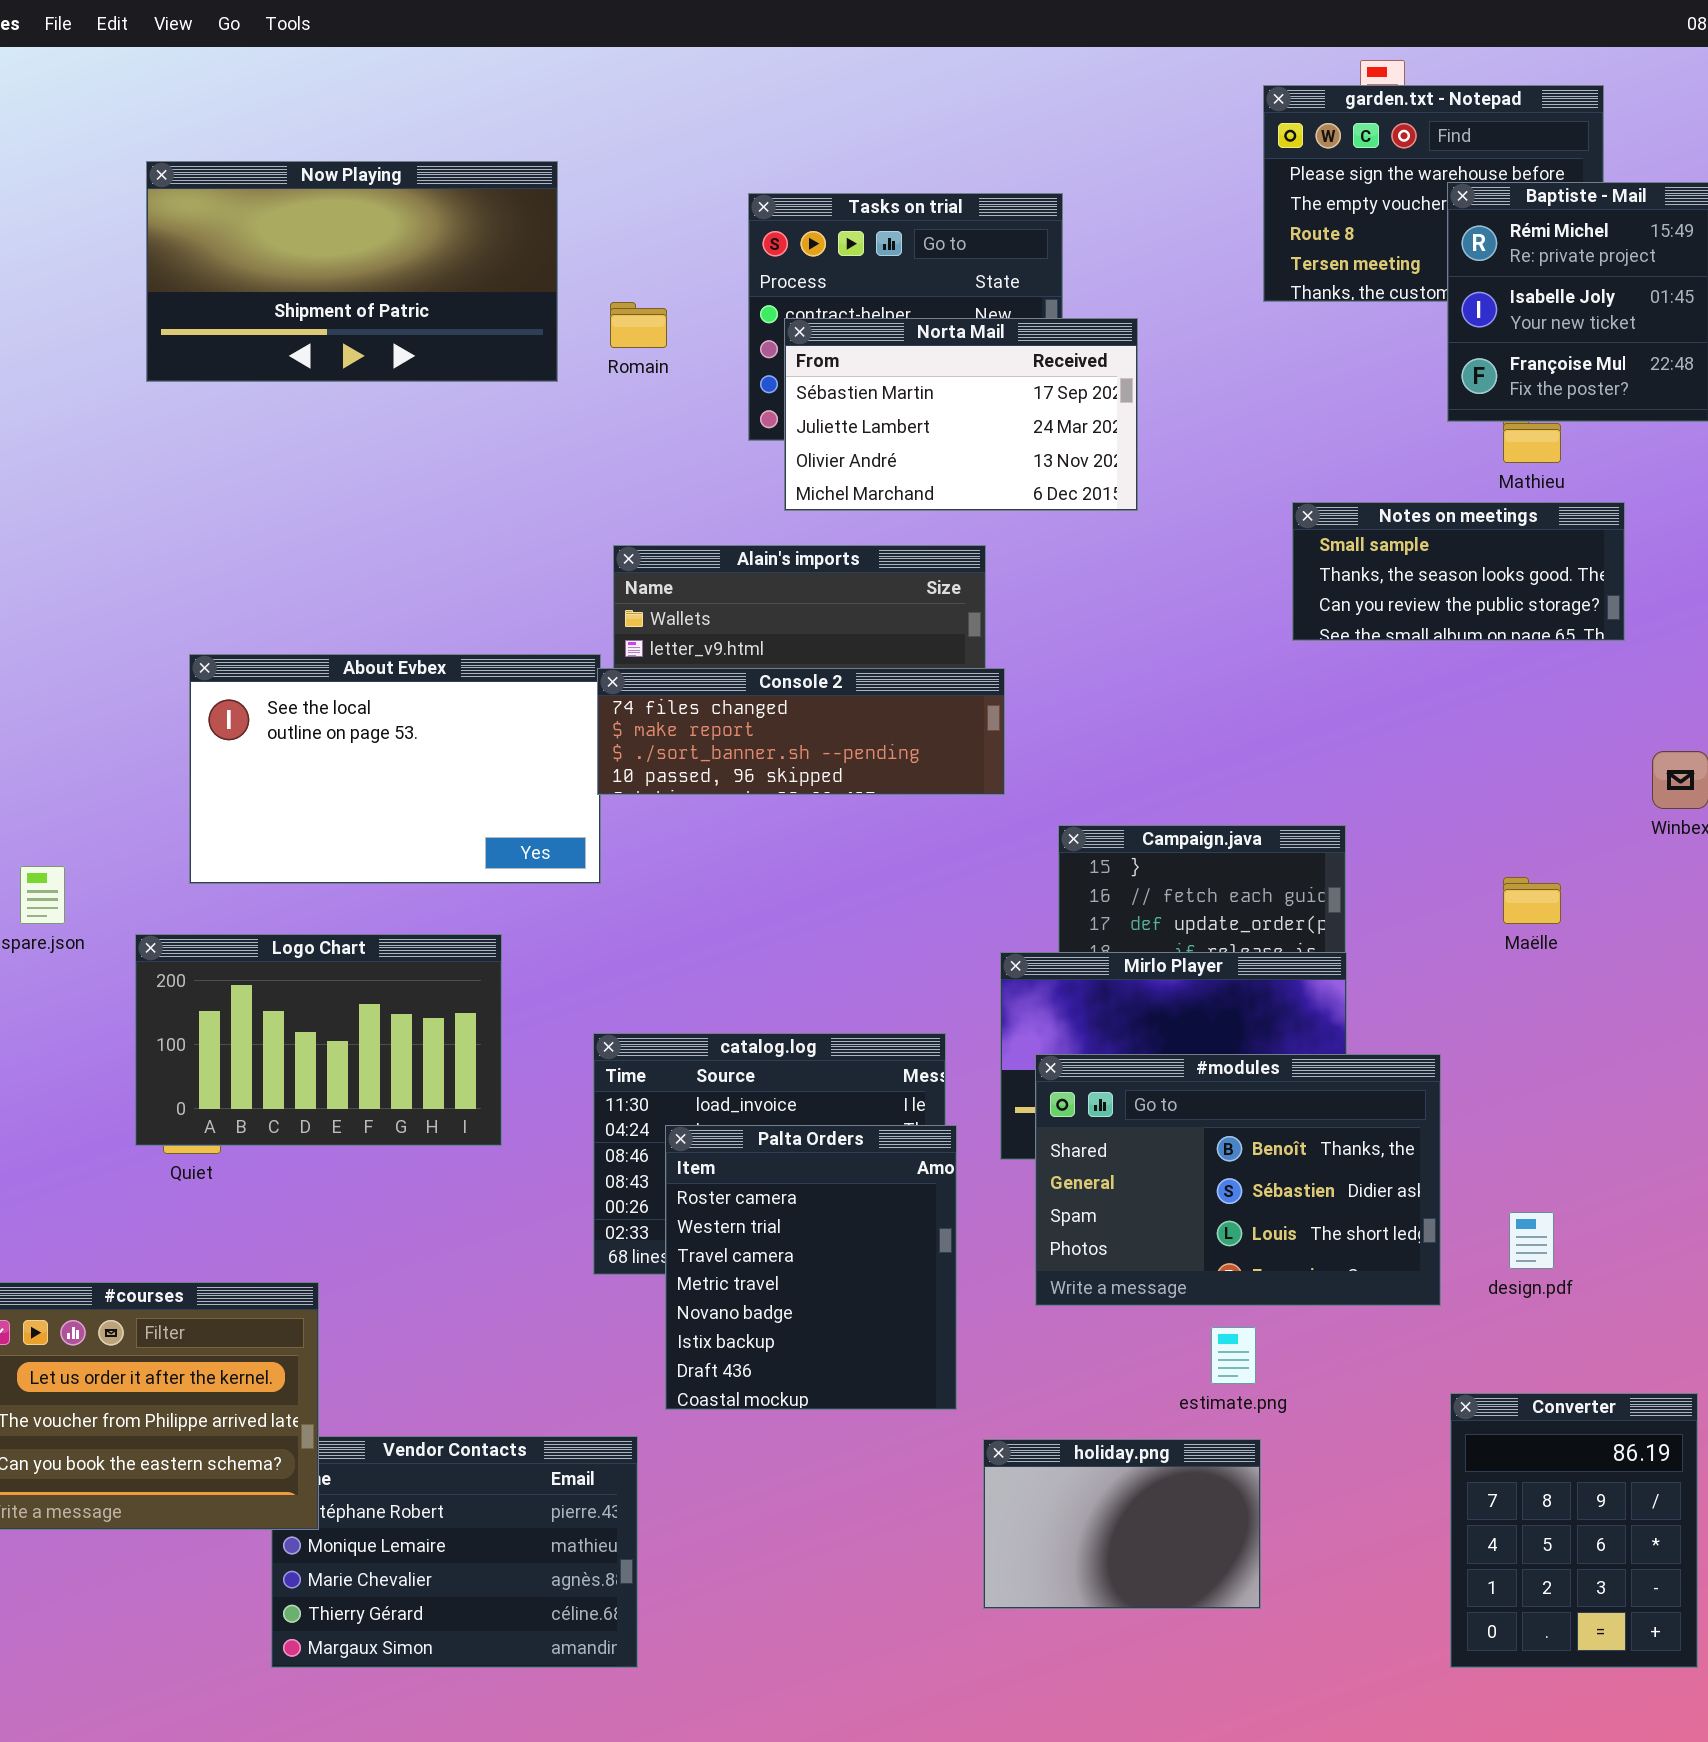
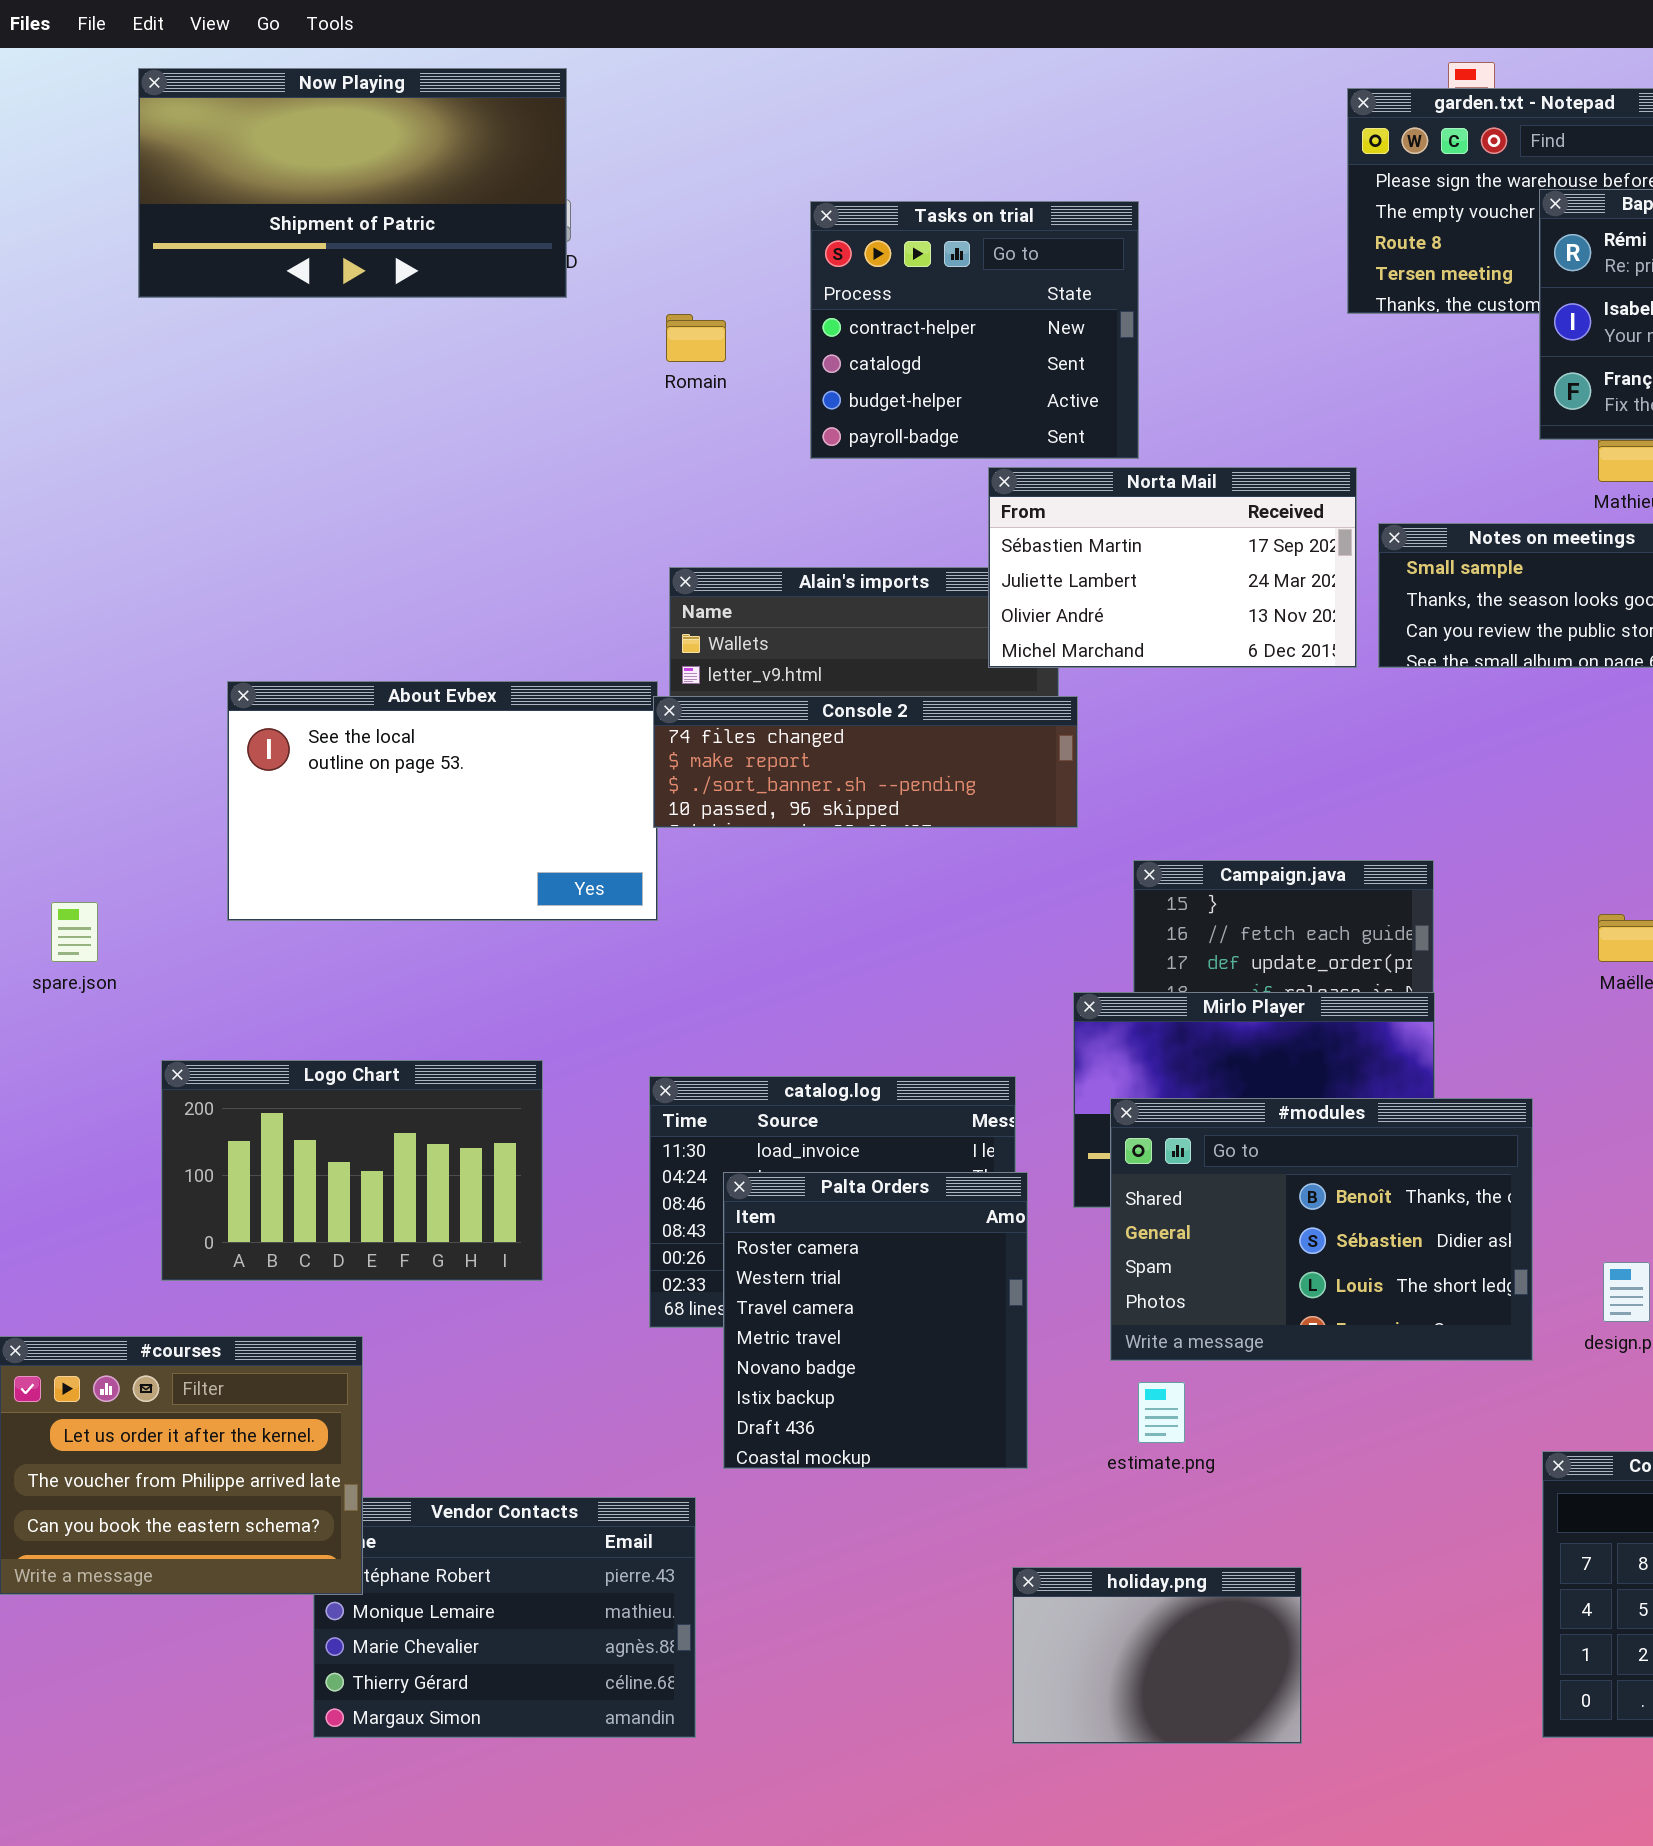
Now Playing: [146,161,558,382] -> [138,68,567,298], moved
Norta Mail: [784,318,1138,511] -> [988,467,1357,668], moved
Logo Chart: [135,934,502,1146] -> [161,1060,543,1281], moved
estimate.png: [1211,1327,1256,1384] -> [1138,1382,1185,1443], moved
holiday.png: [983,1439,1261,1609] -> [1012,1567,1302,1744], moved

